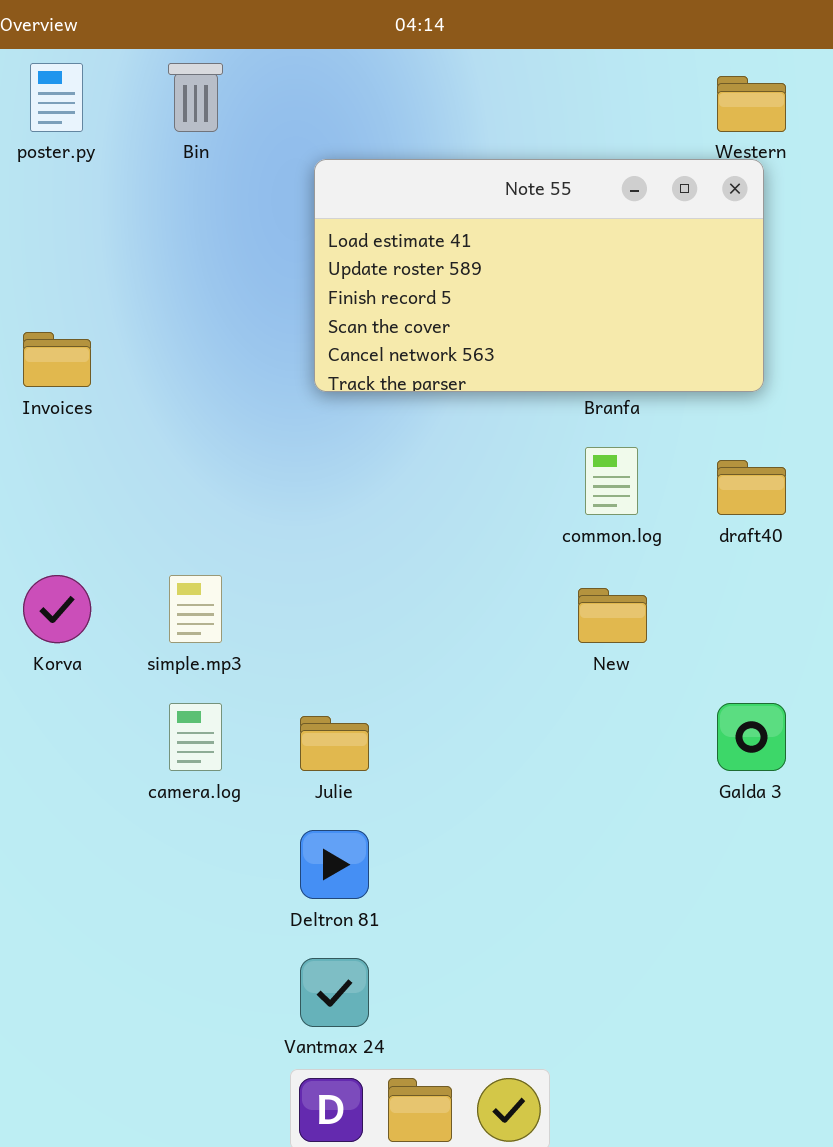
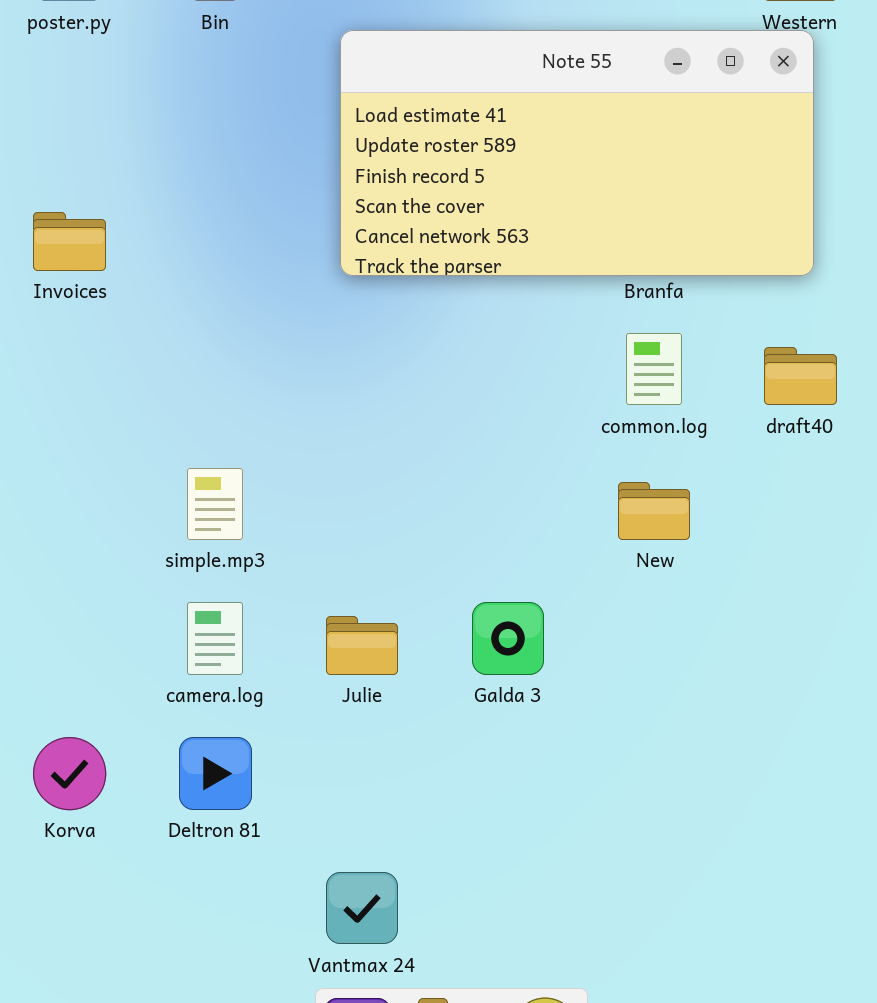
Korva: [23,575,91,643] -> [33,737,106,810], moved
Galda 3: [717,703,786,771] -> [472,602,544,675], moved
Deltron 81: [300,830,369,899] -> [179,737,252,810], moved

